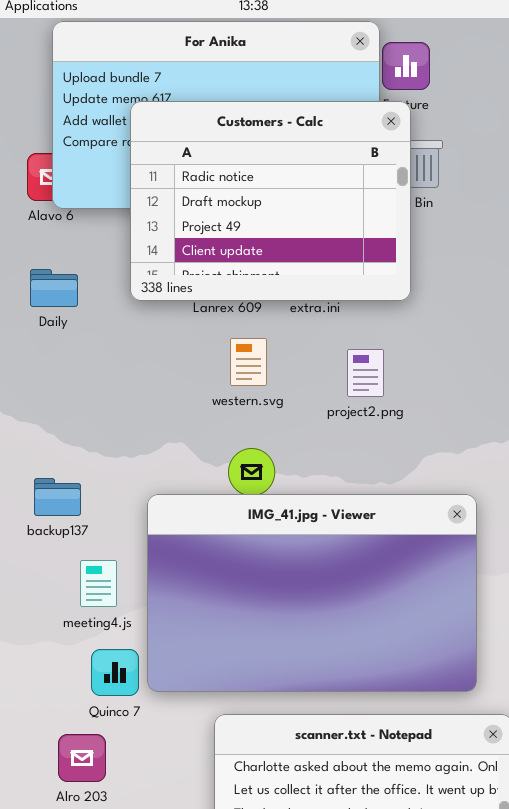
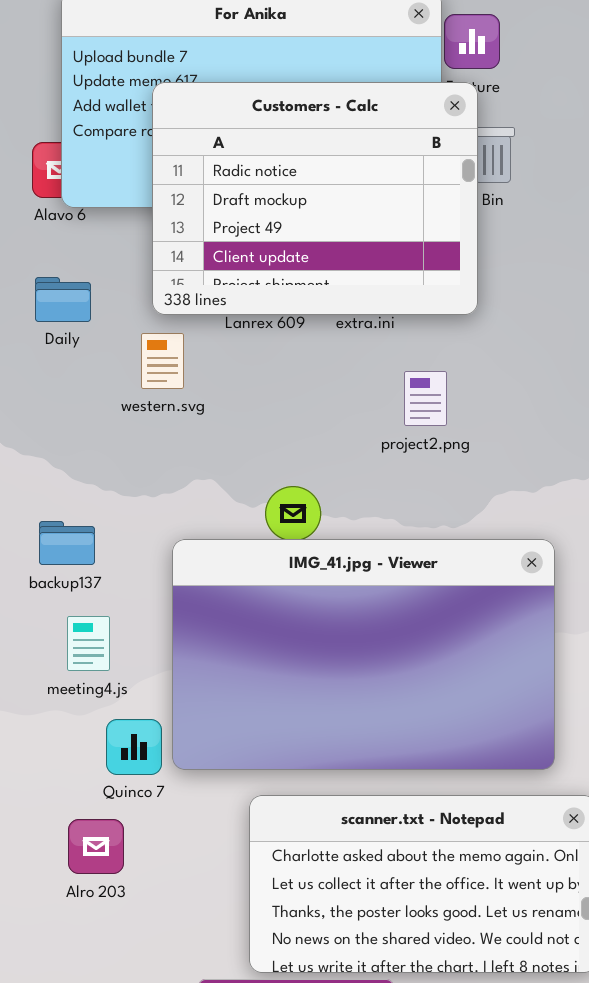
western.svg: [230,338,267,386] -> [141,333,184,389], moved
meeting4.js: [80,560,117,607] -> [67,616,110,671], moved

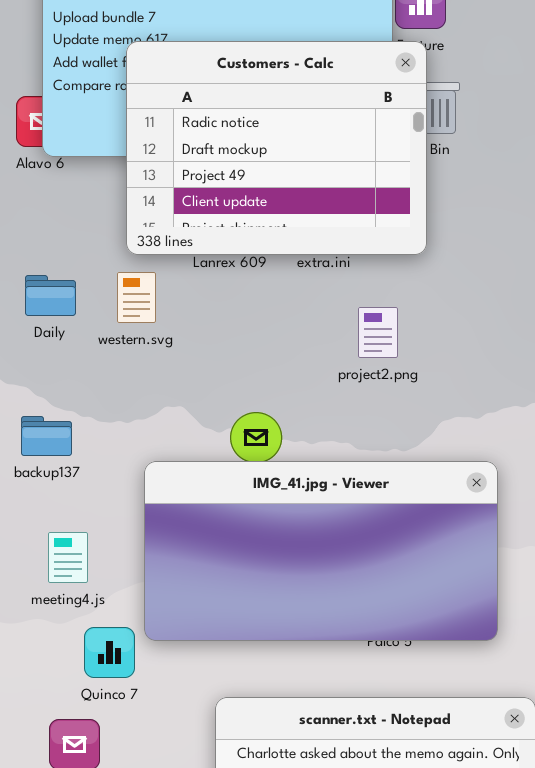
Daily: [35,277,91,322] -> [25,275,76,316], moved
backup137: [39,521,95,565] -> [21,416,72,456], moved
IMG_41.jpg - Viewer: [172,539,555,770] -> [144,461,498,641], resized

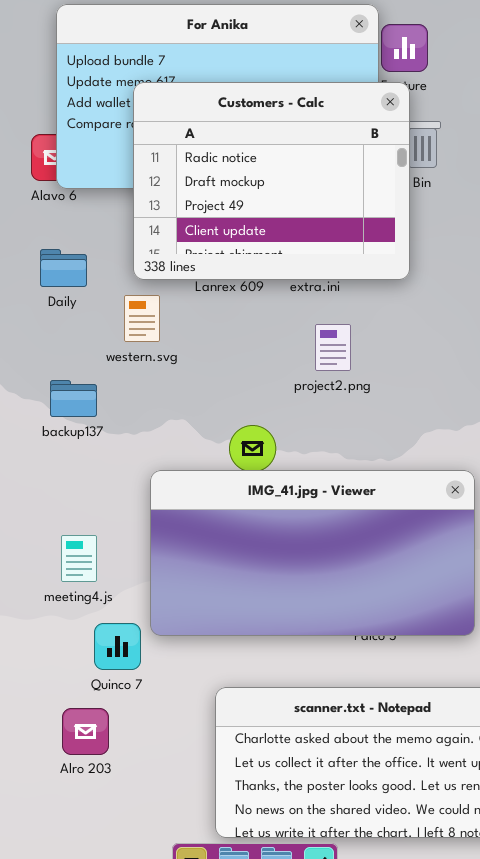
Daily: [25,275,76,316] -> [40,249,87,287], moved
project2.png: [358,307,398,358] -> [315,324,351,371], moved
backup137: [21,416,72,456] -> [50,380,97,417], moved

